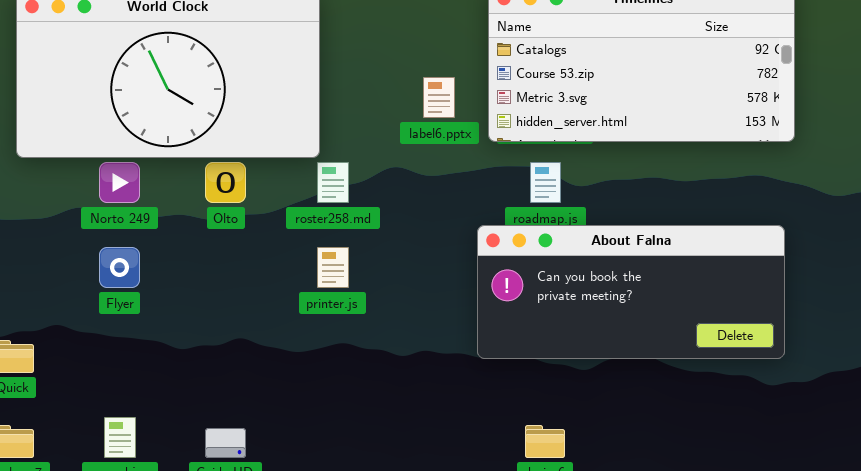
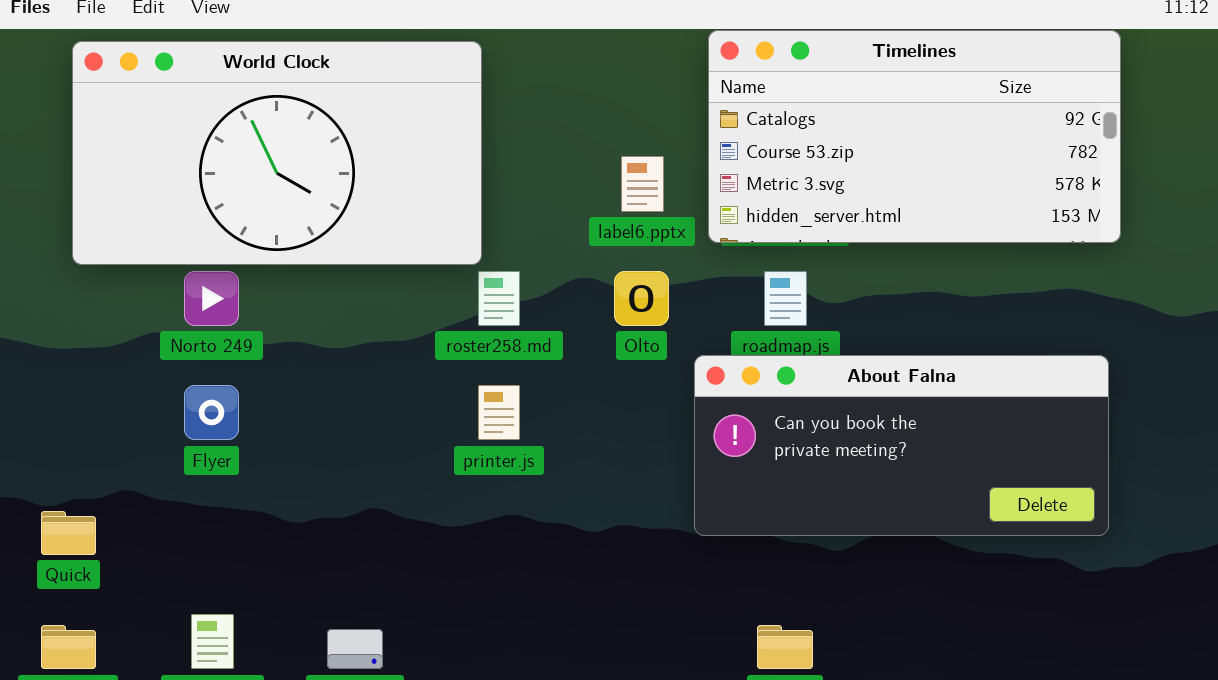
Olto: [205,162,246,203] -> [614,271,669,326], moved

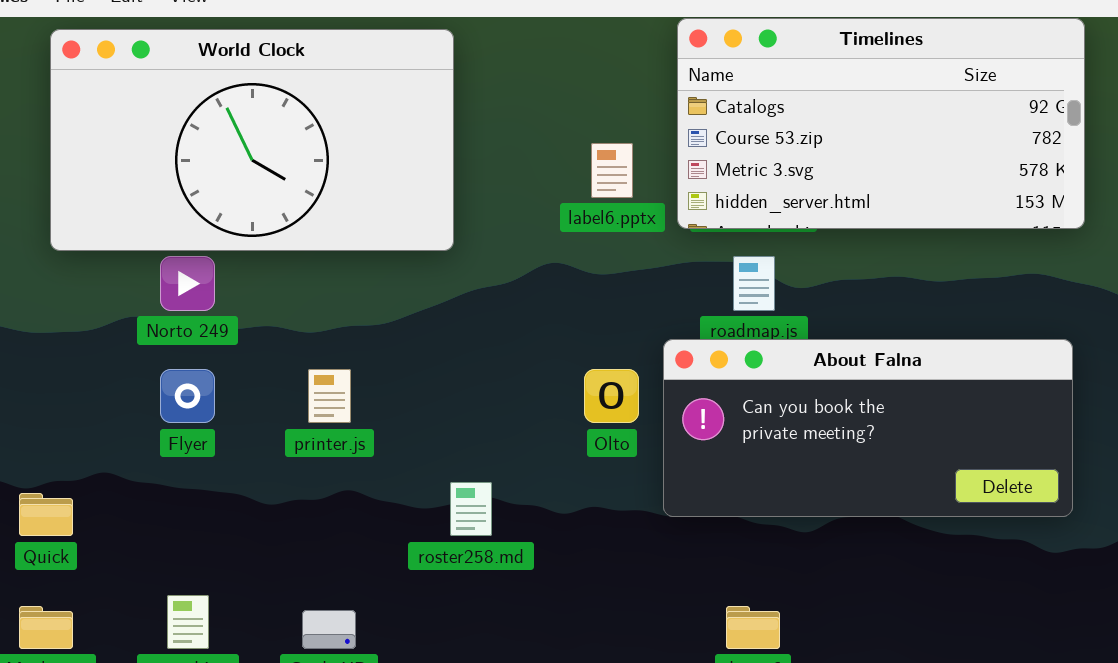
roster258.md: [478,271,520,326] -> [450,482,492,536], moved
Olto: [614,271,669,326] -> [584,369,639,423], moved
printer.js: [478,385,520,440] -> [308,369,351,423], moved

